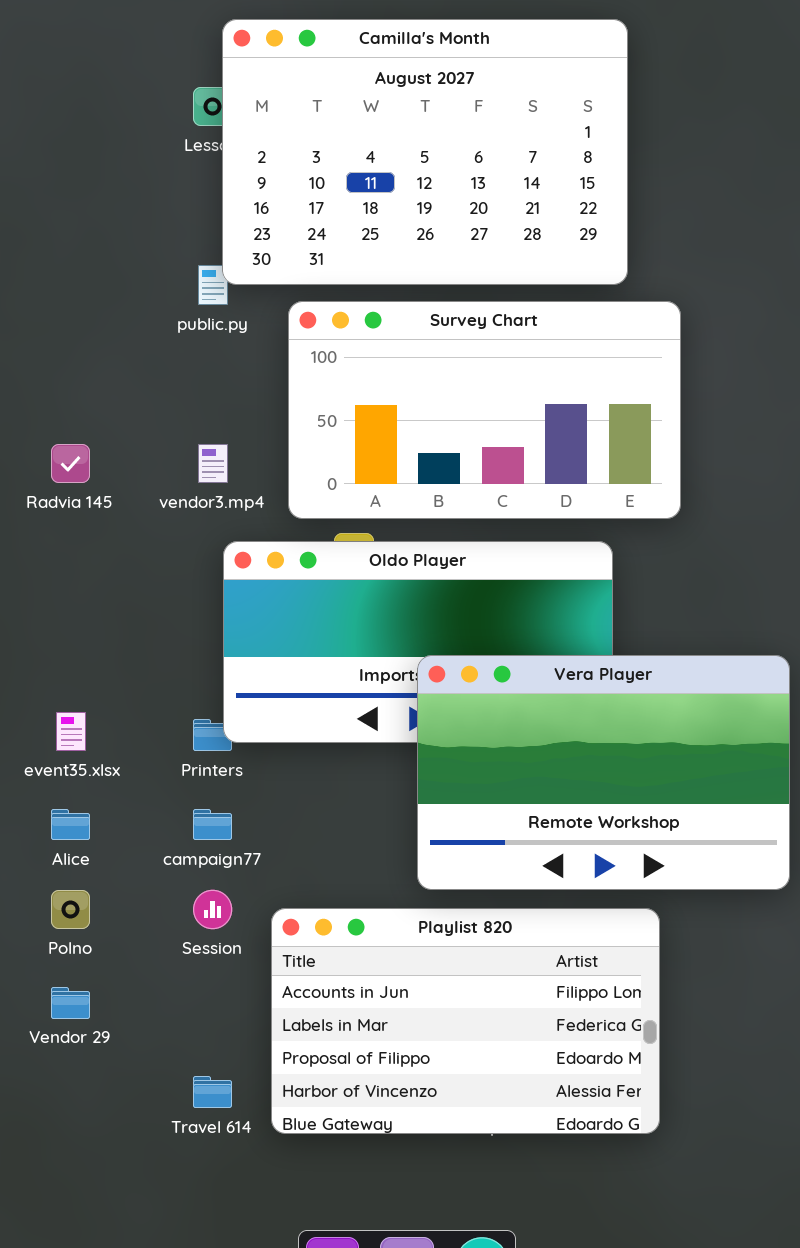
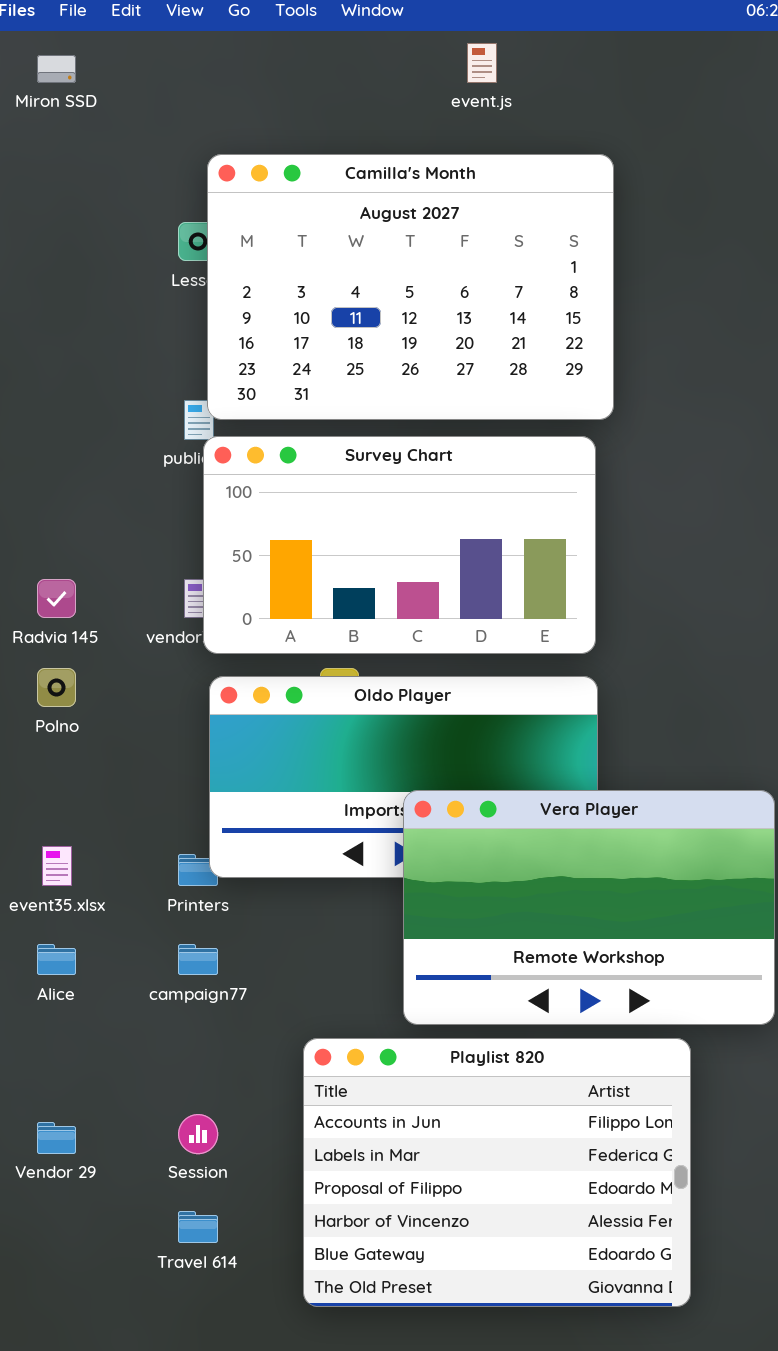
Survey Chart: [288,301,681,519] -> [203,436,596,654], moved
Polno: [51,890,90,929] -> [37,668,76,707], moved
Session: [193,890,232,929] -> [178,1114,218,1154], moved
Playlist 820: [271,908,660,1134] -> [303,1038,691,1307], moved, resized

